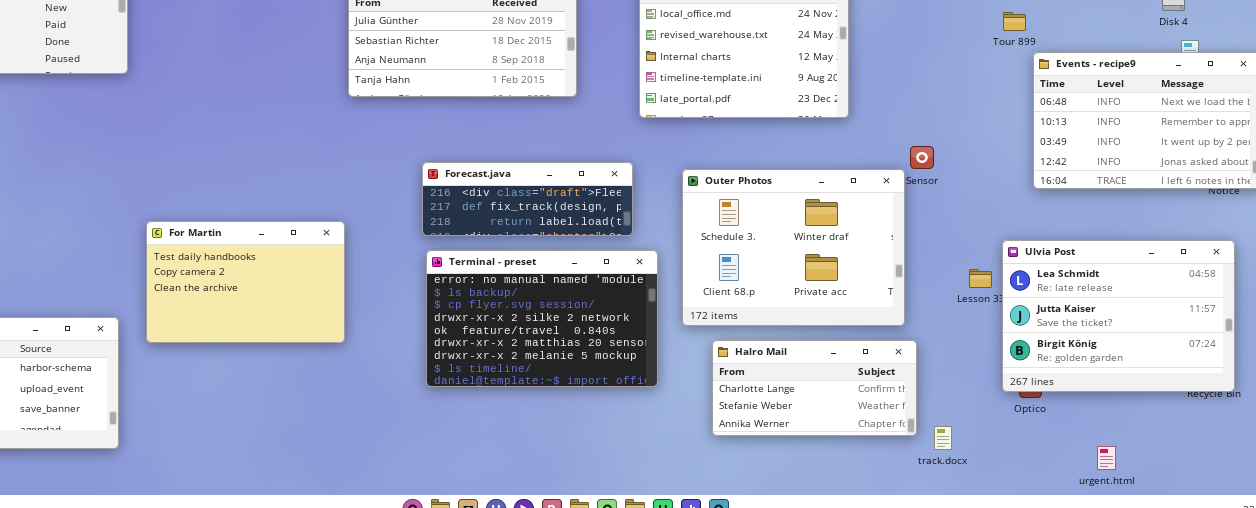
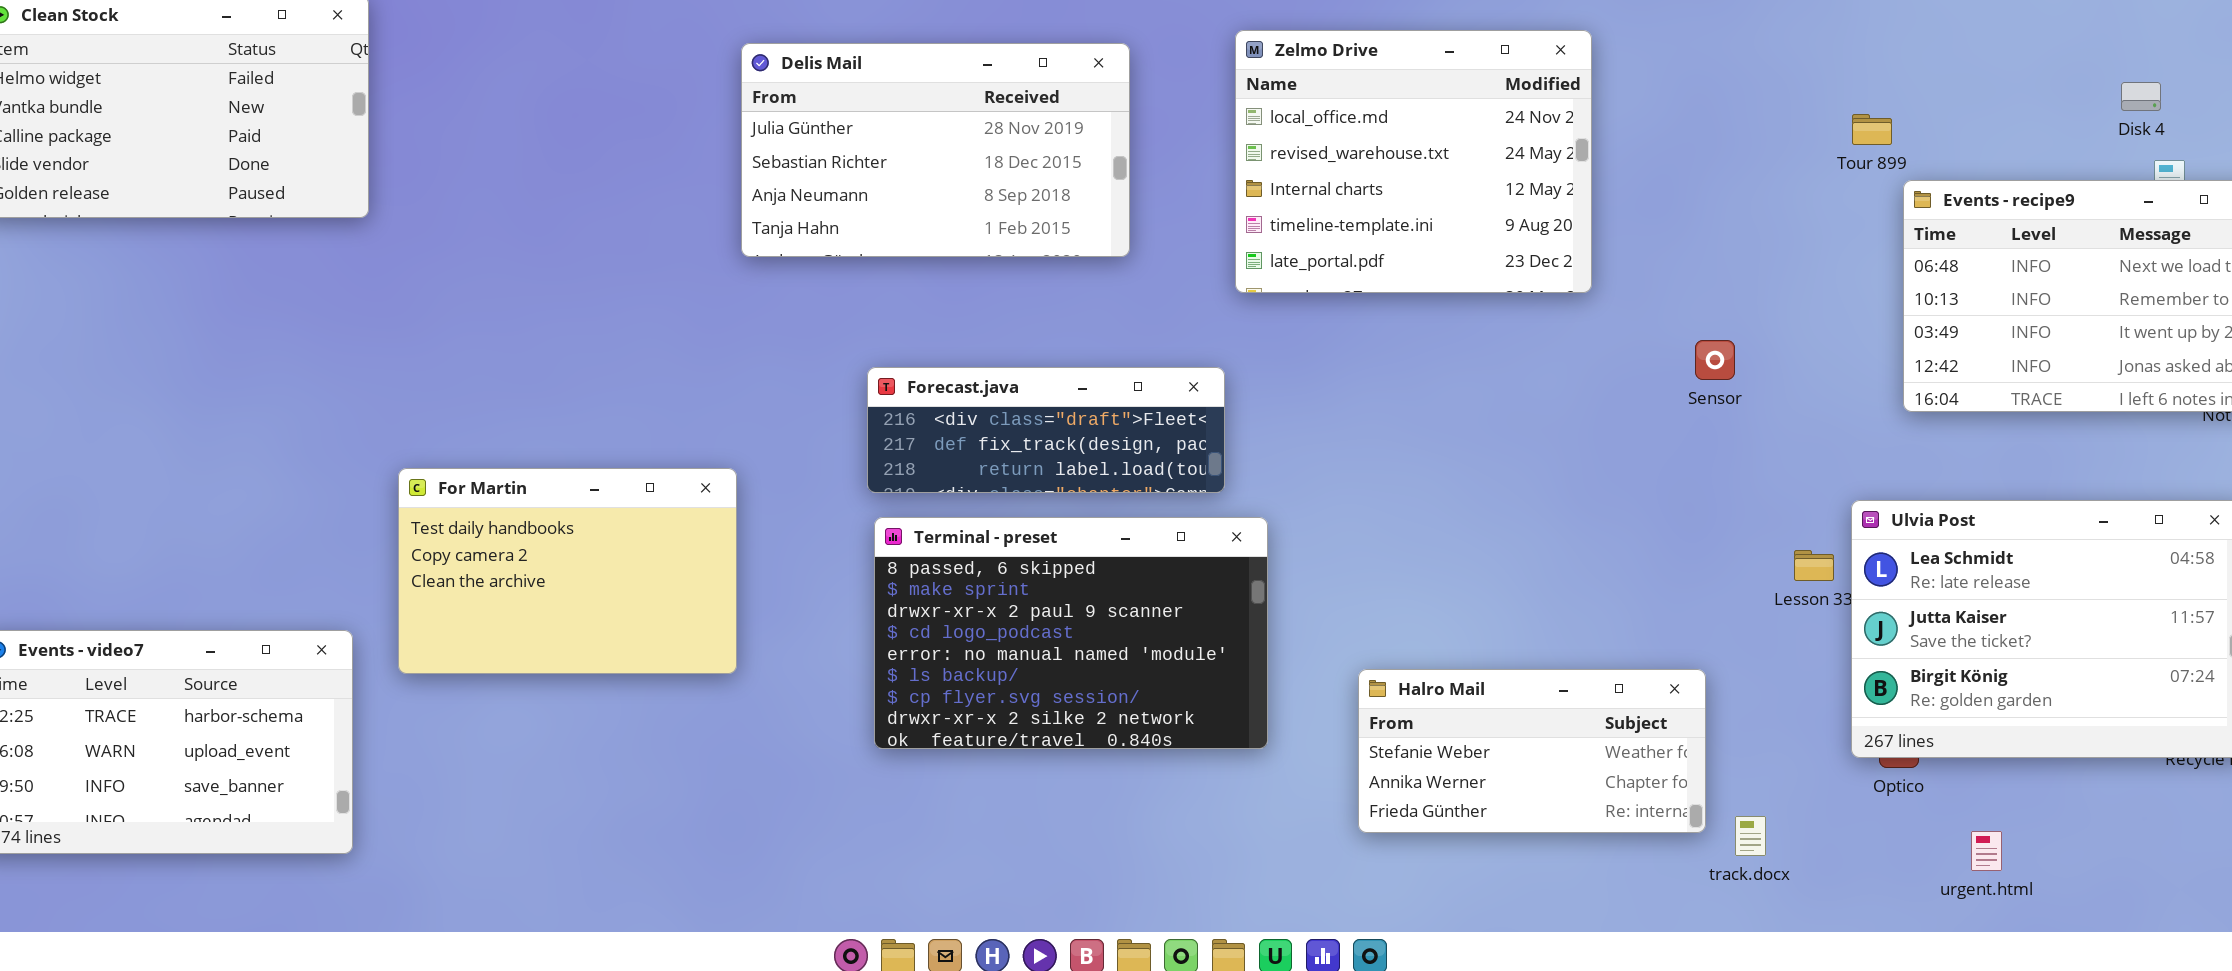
Outer Photos: [682,169,905,326] -> none, closed
Terminal - preset: [426,250,658,387] -> [874,517,1268,749], scrolled up 4 rows
Halro Mail: [712,340,917,436] -> [1358,669,1706,833], scrolled down 1 row
urgent.html: [1097,446,1116,470] -> [1971,831,2002,871], moved

